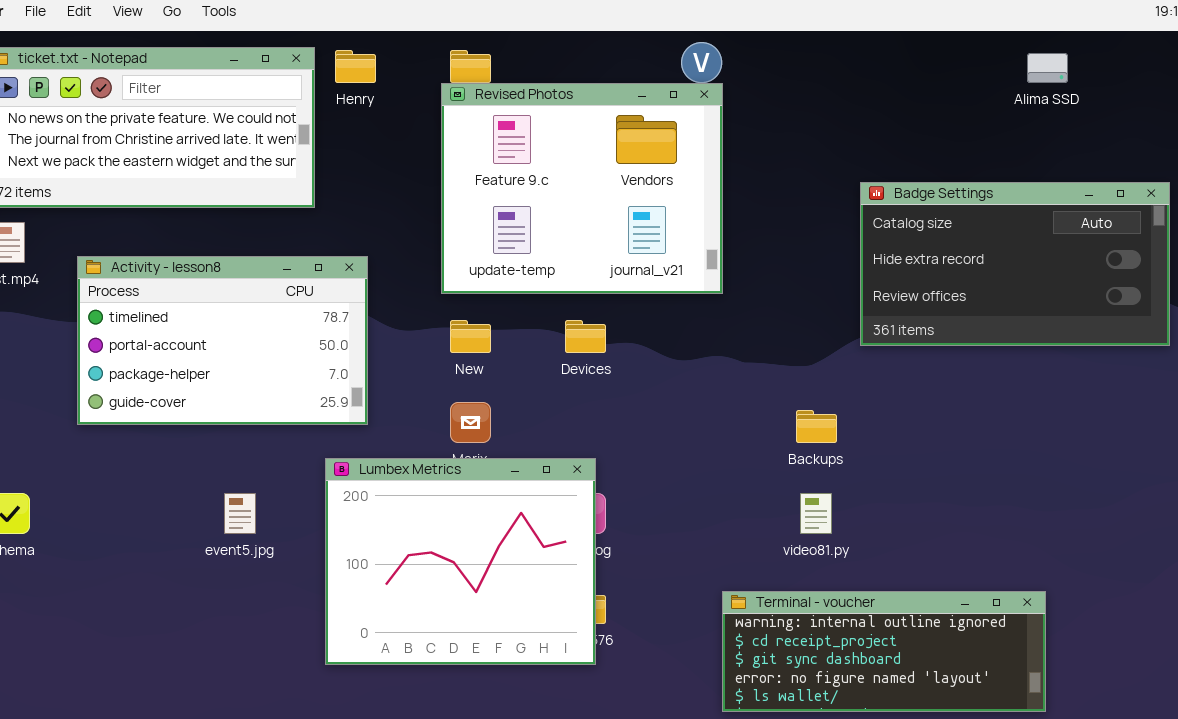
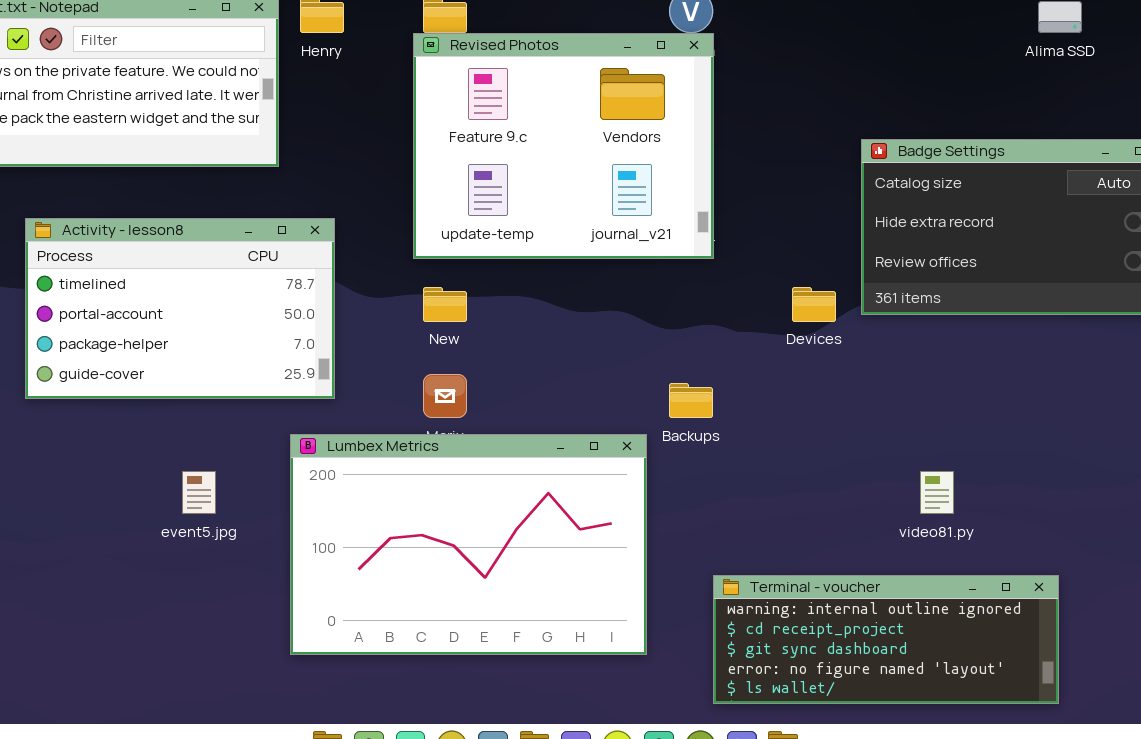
Devices: [565,320,606,353] -> [792,287,836,322], moved
Backups: [796,410,837,443] -> [669,383,713,418], moved
Lumbex Metrics: [325,458,596,665] -> [290,434,647,655], resized
video81.py: [800,493,832,534] -> [920,471,954,514], moved

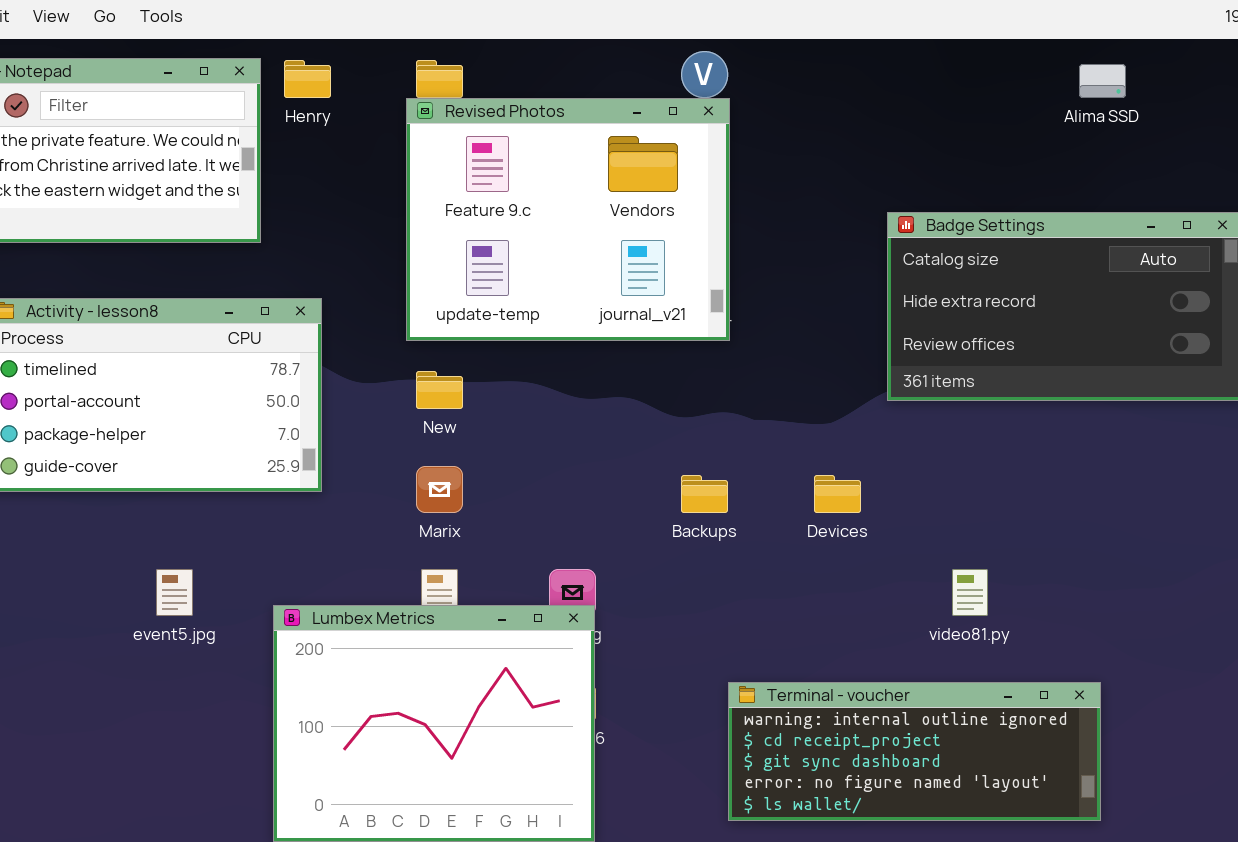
Devices: [792,287,836,322] -> [814,475,861,513], moved
Lumbex Metrics: [290,434,647,655] -> [273,605,595,842], moved, resized

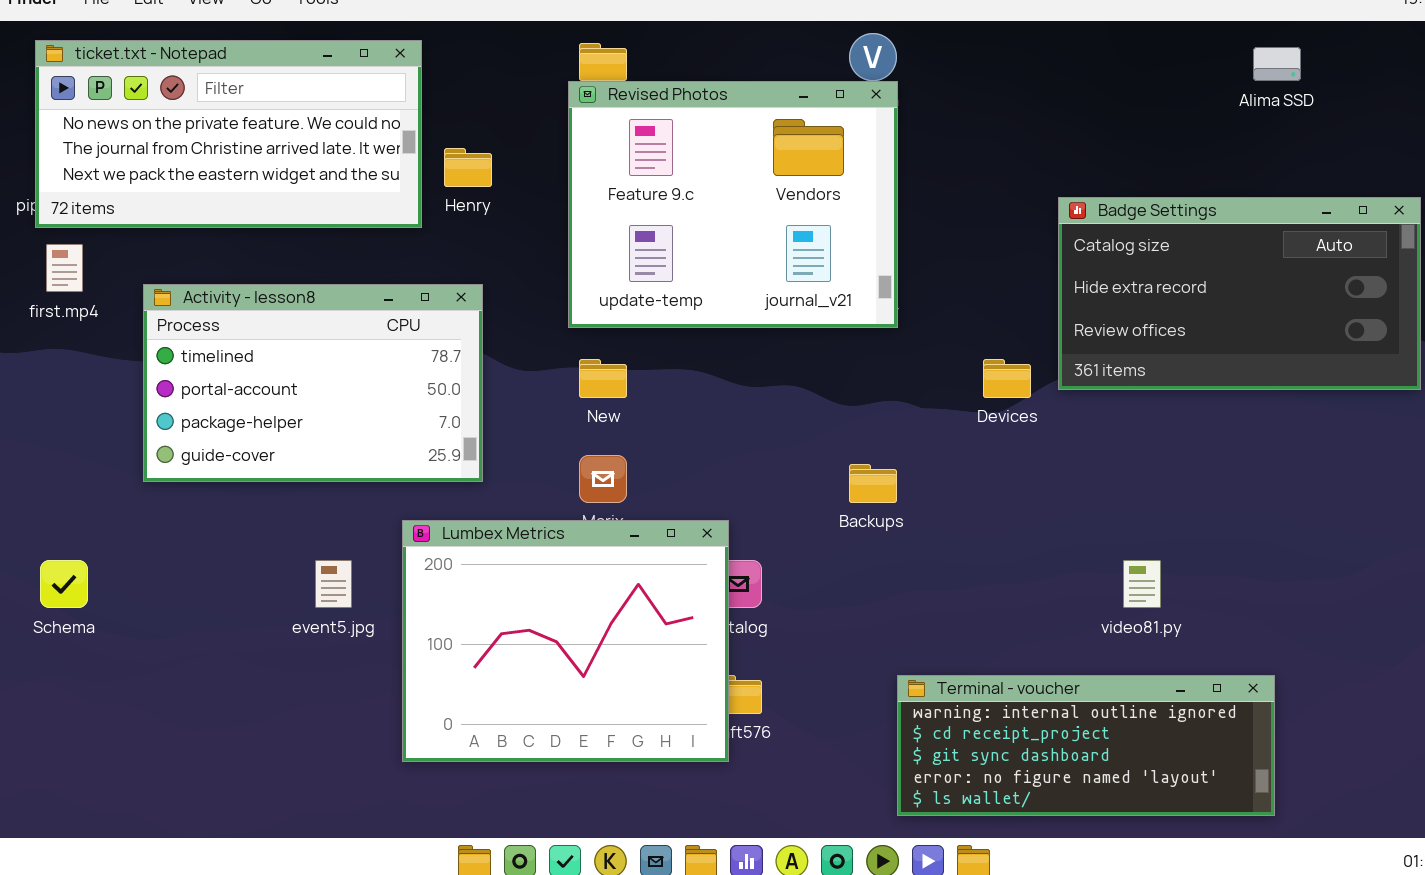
Henry: [284,60,331,98] -> [444,148,492,187], moved
Devices: [814,475,861,513] -> [983,359,1031,398], moved
Lumbex Metrics: [273,605,595,842] -> [402,520,729,762], moved

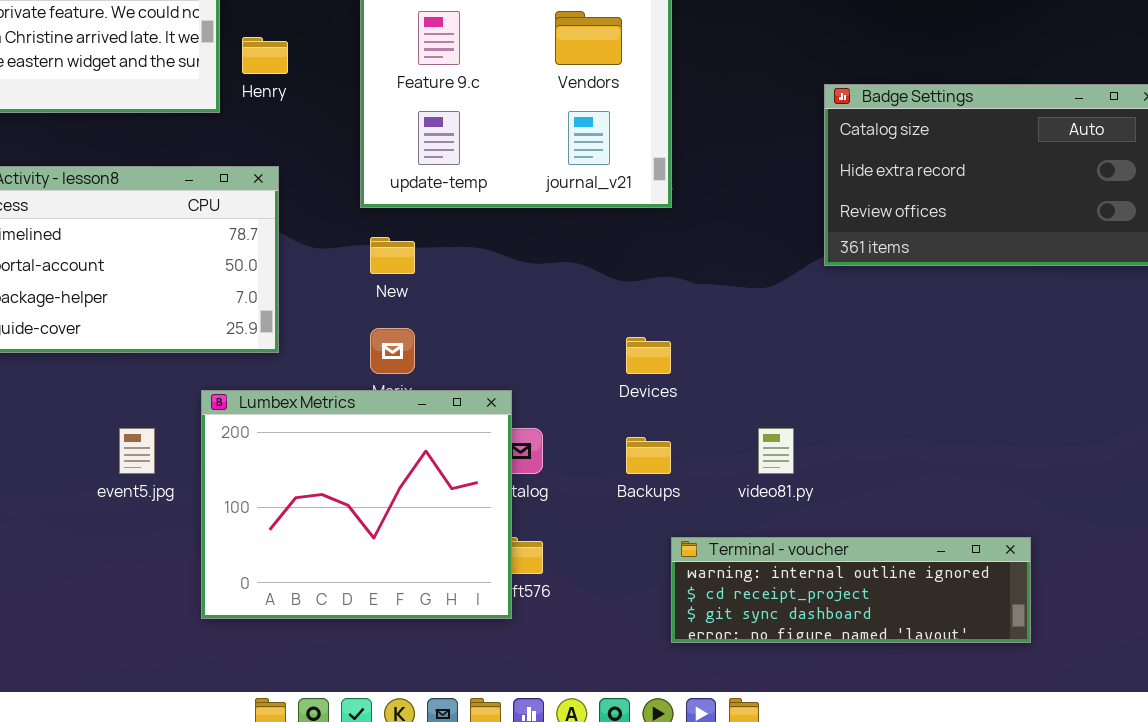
Devices: [983,359,1031,398] -> [626,337,671,374], moved
Backups: [849,464,897,503] -> [626,437,671,474], moved
video81.py: [1123,560,1161,608] -> [758,428,794,474], moved
Terminal - voucher: [897,675,1275,816] -> [671,537,1031,643], resized

